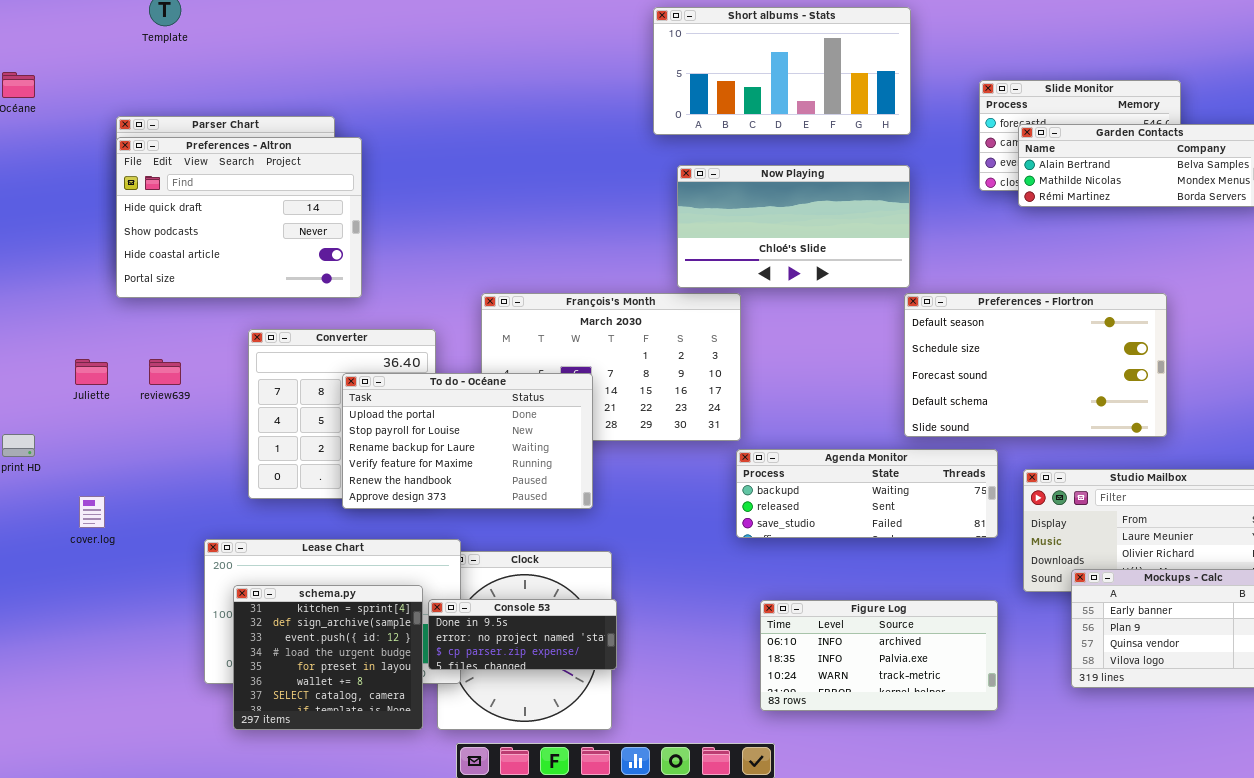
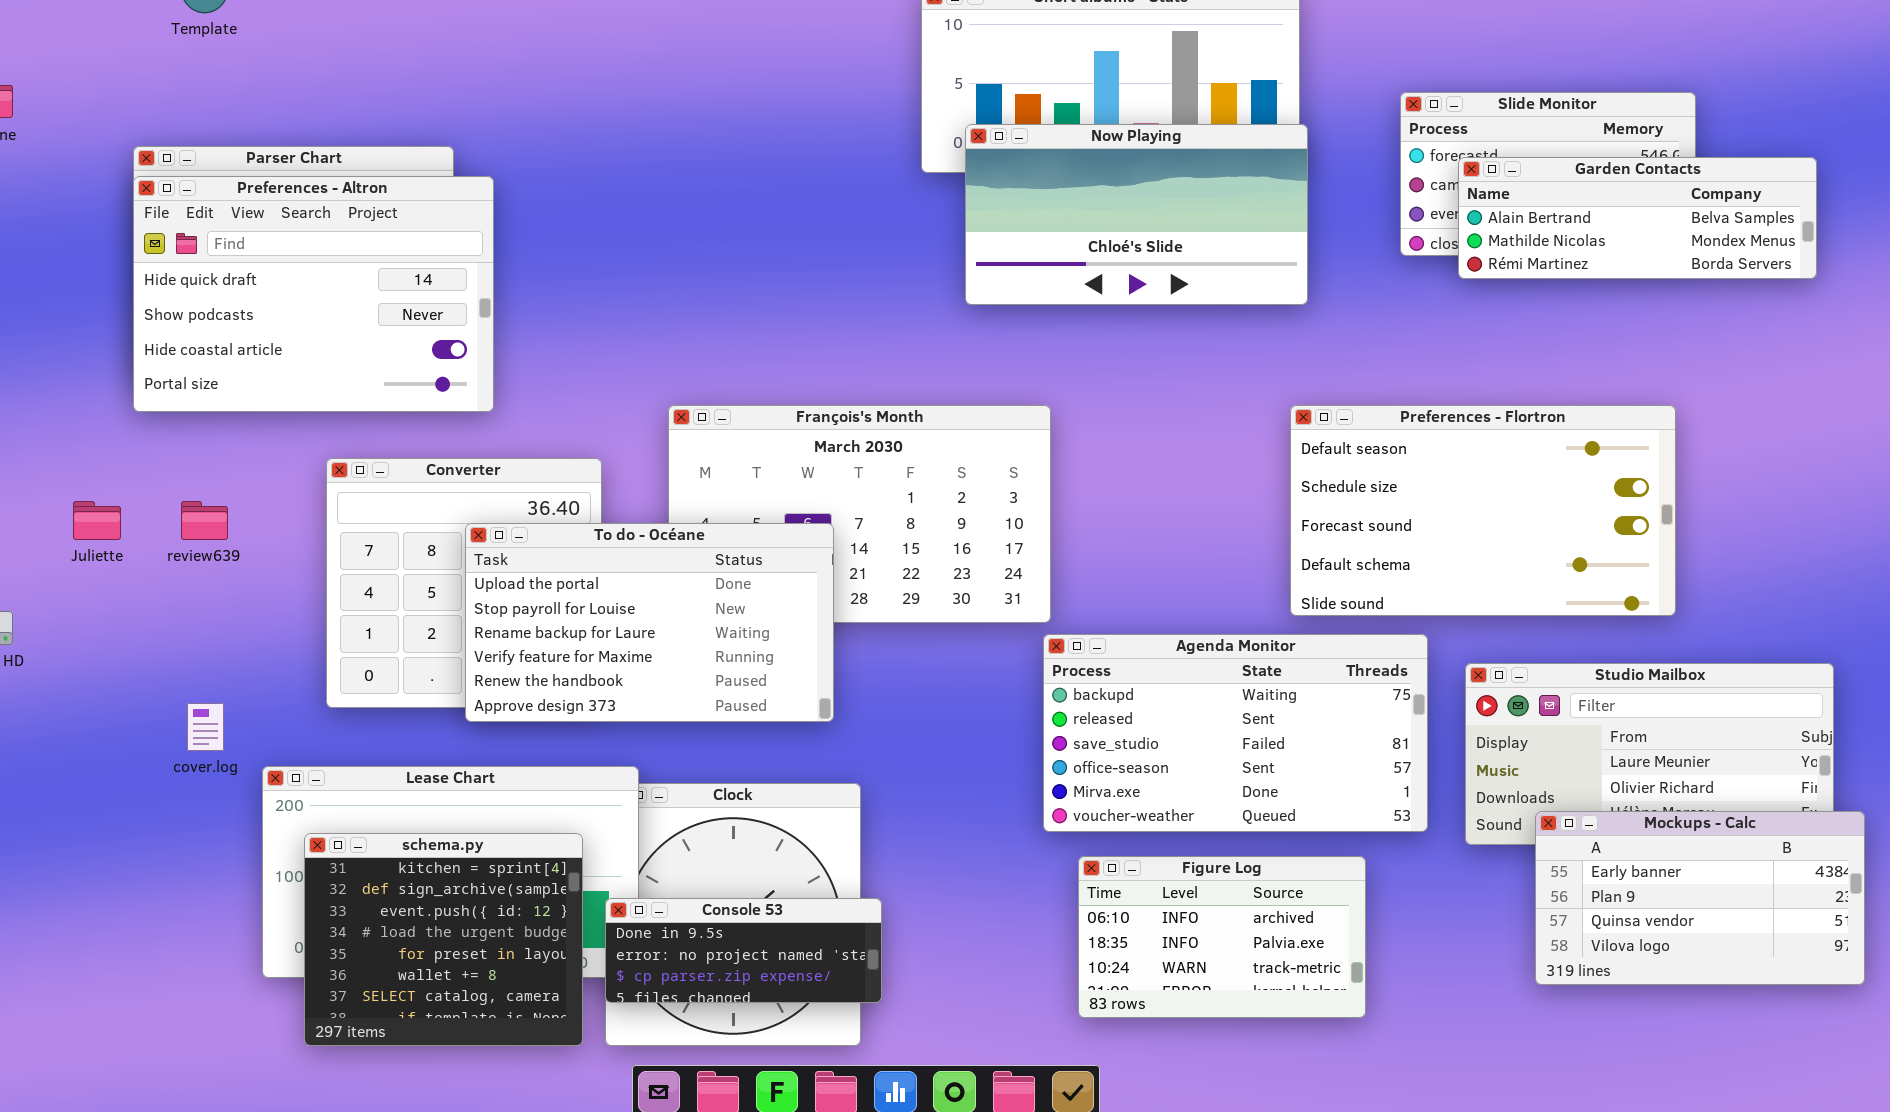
Now Playing: [677,165,910,288] -> [965,124,1308,305], moved
Agenda Monitor: [736,449,998,538] -> [1043,634,1428,832], resized
cover.log: [79,496,105,528] -> [187,703,224,751], moved
Console 53: [428,599,617,670] -> [605,898,882,1003], moved
Figure Log: [760,600,998,711] -> [1078,856,1366,1018], resized

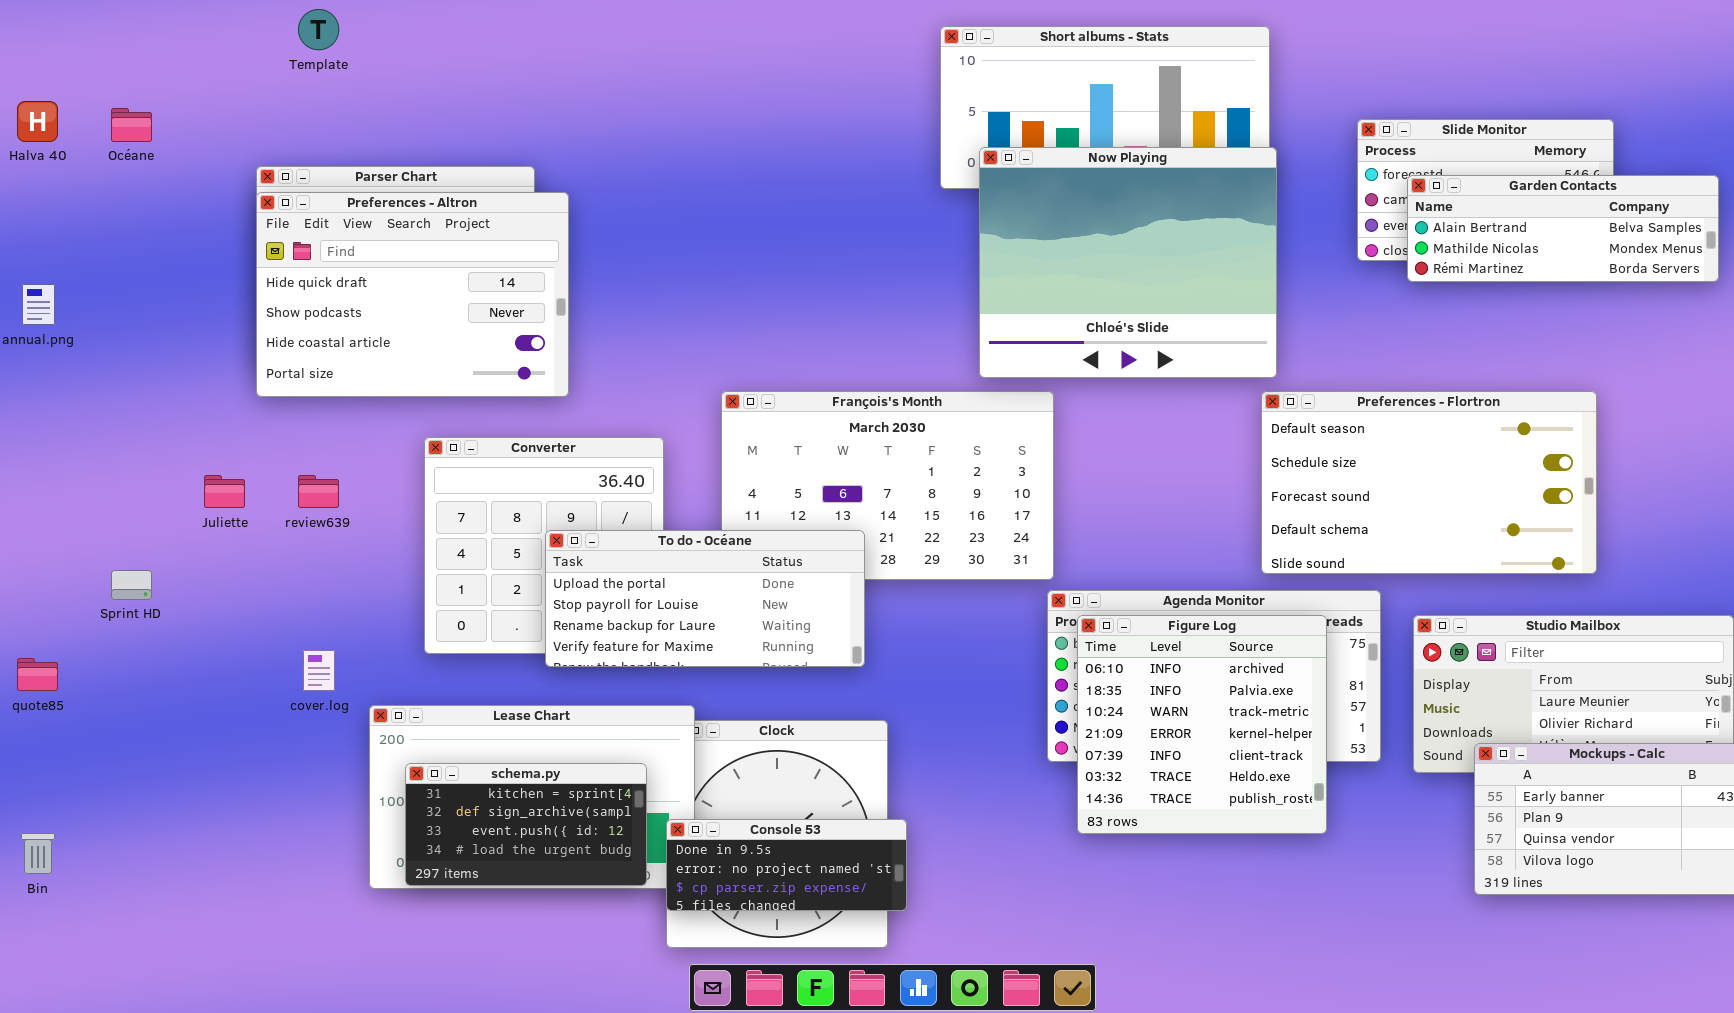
Now Playing: [965,124,1308,305] -> [979,147,1277,378], resized
To do - Océane: [465,523,834,722] -> [545,530,865,667], resized
schema.py: [304,833,583,1046] -> [405,763,647,886], resized
Figure Log: [1078,856,1366,1018] -> [1077,615,1327,834], moved, resized

